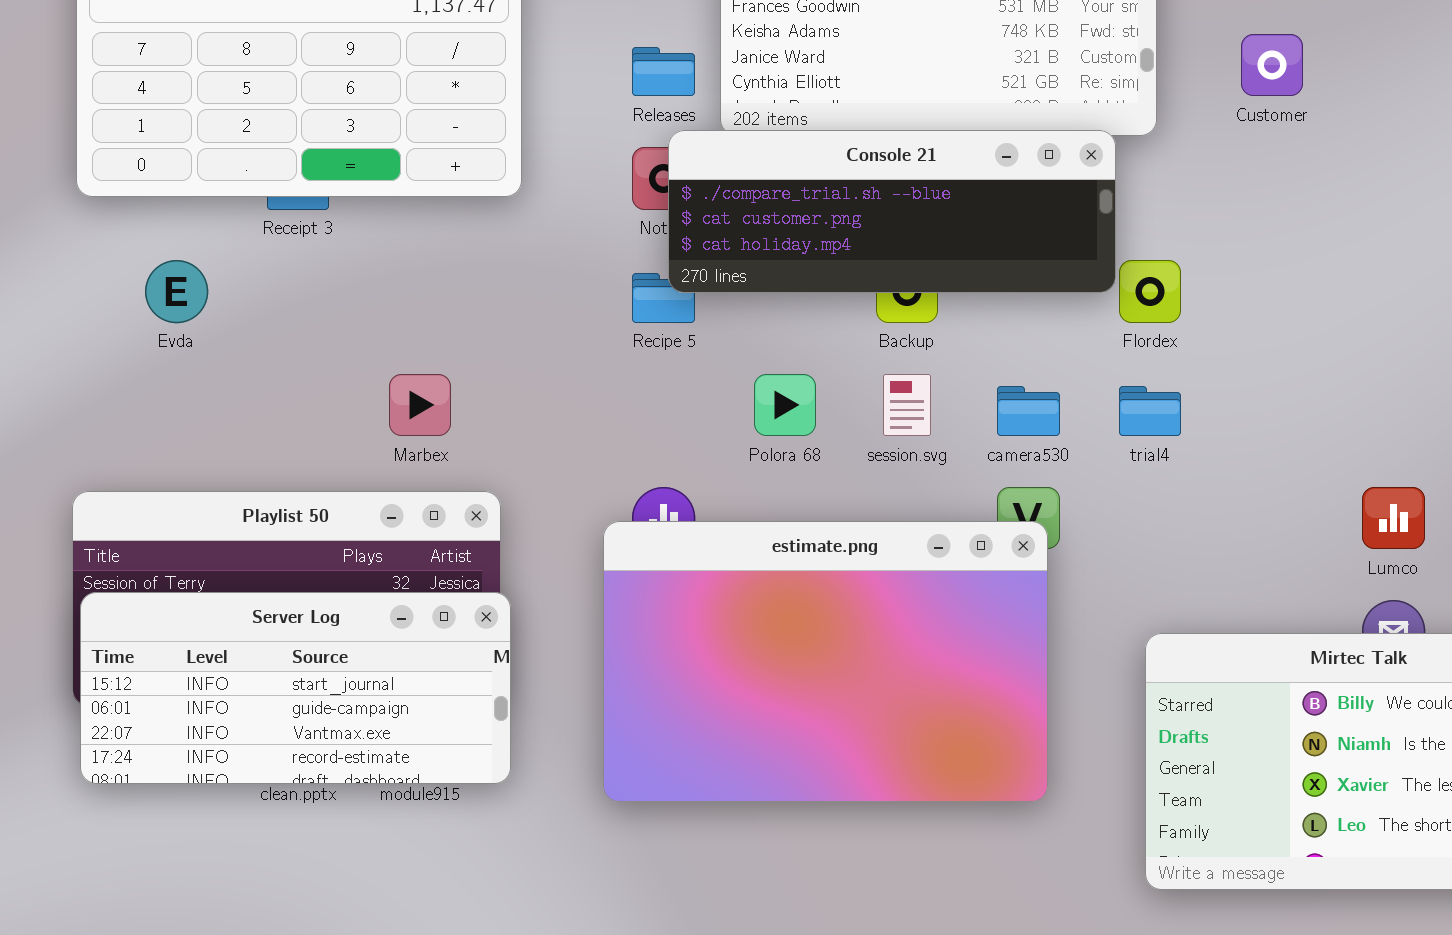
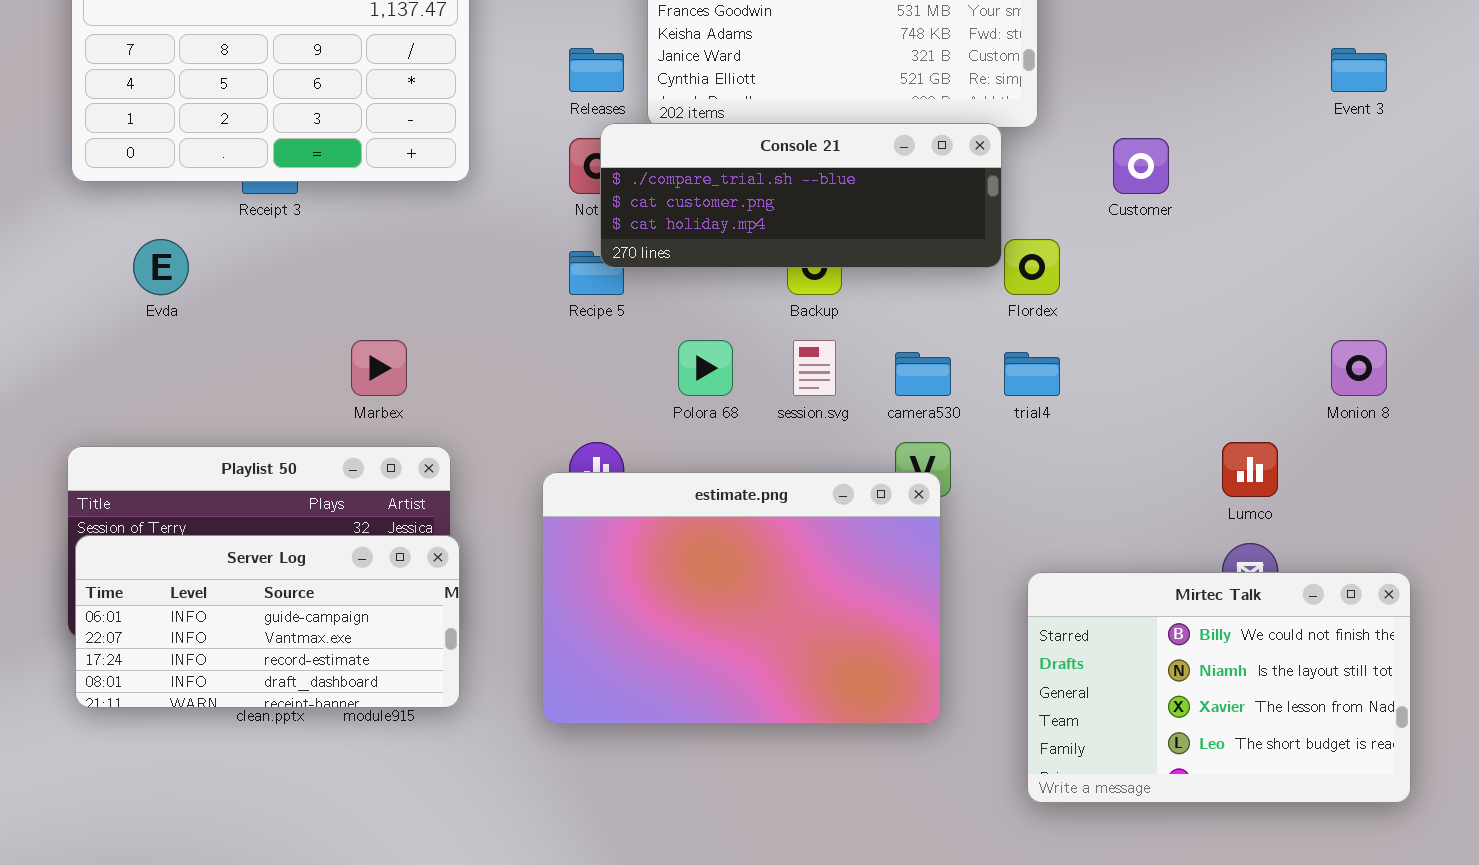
Customer: [1241,34,1303,96] -> [1113,138,1169,194], moved
Server Log: [80,592,511,784] -> [75,535,460,708], scrolled down 1 row

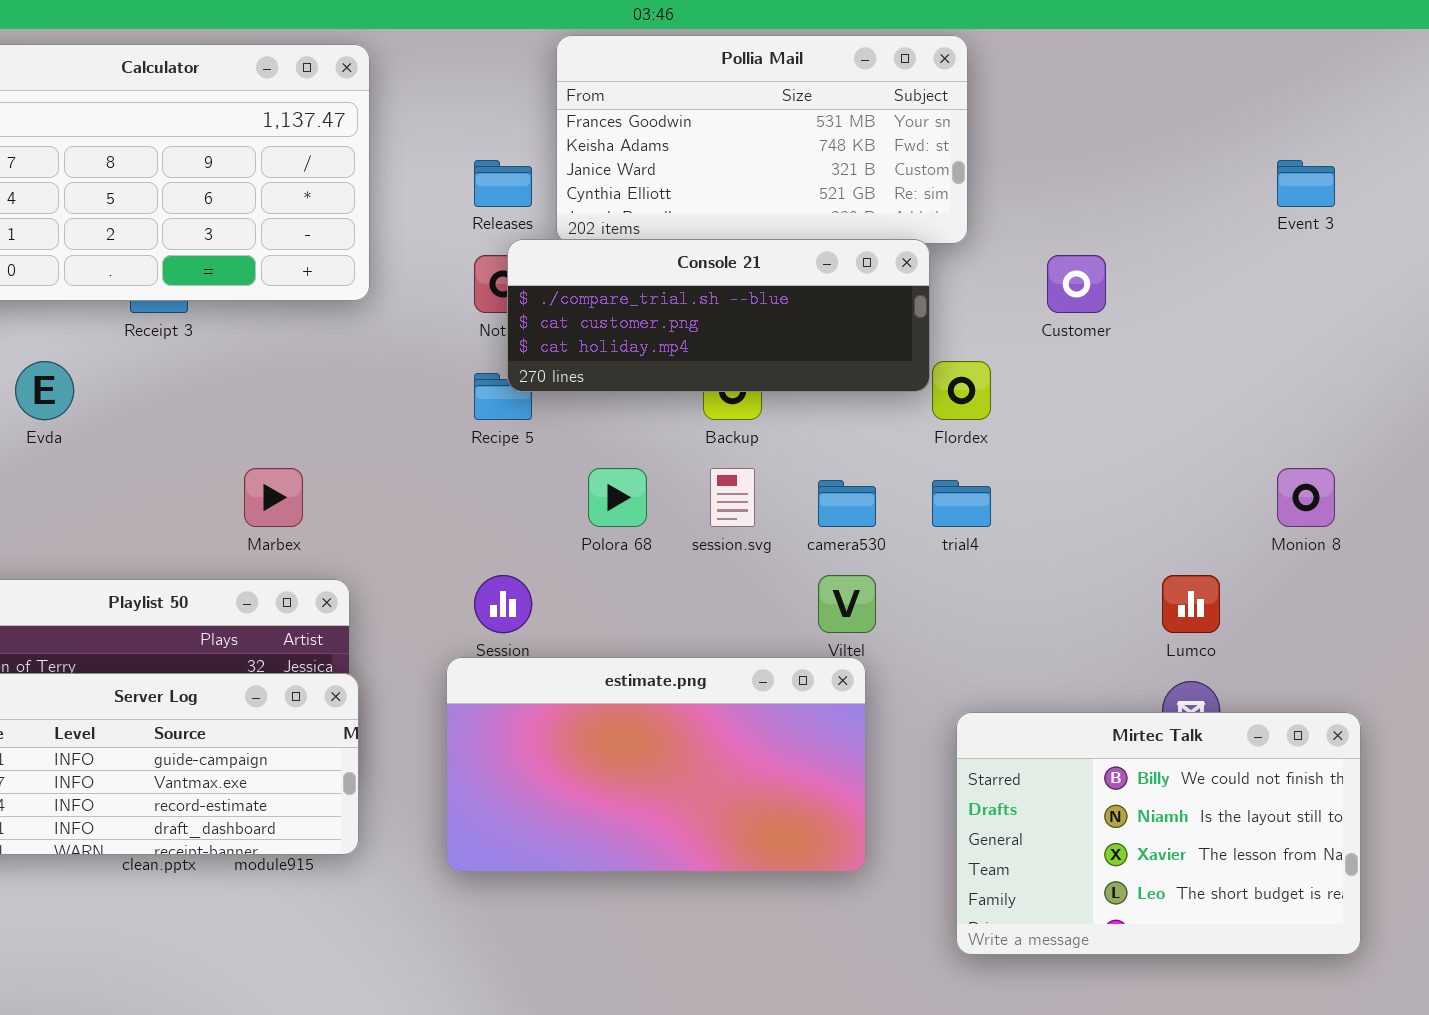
estimate.png: [542,472,941,724] -> [446,657,866,872], resized

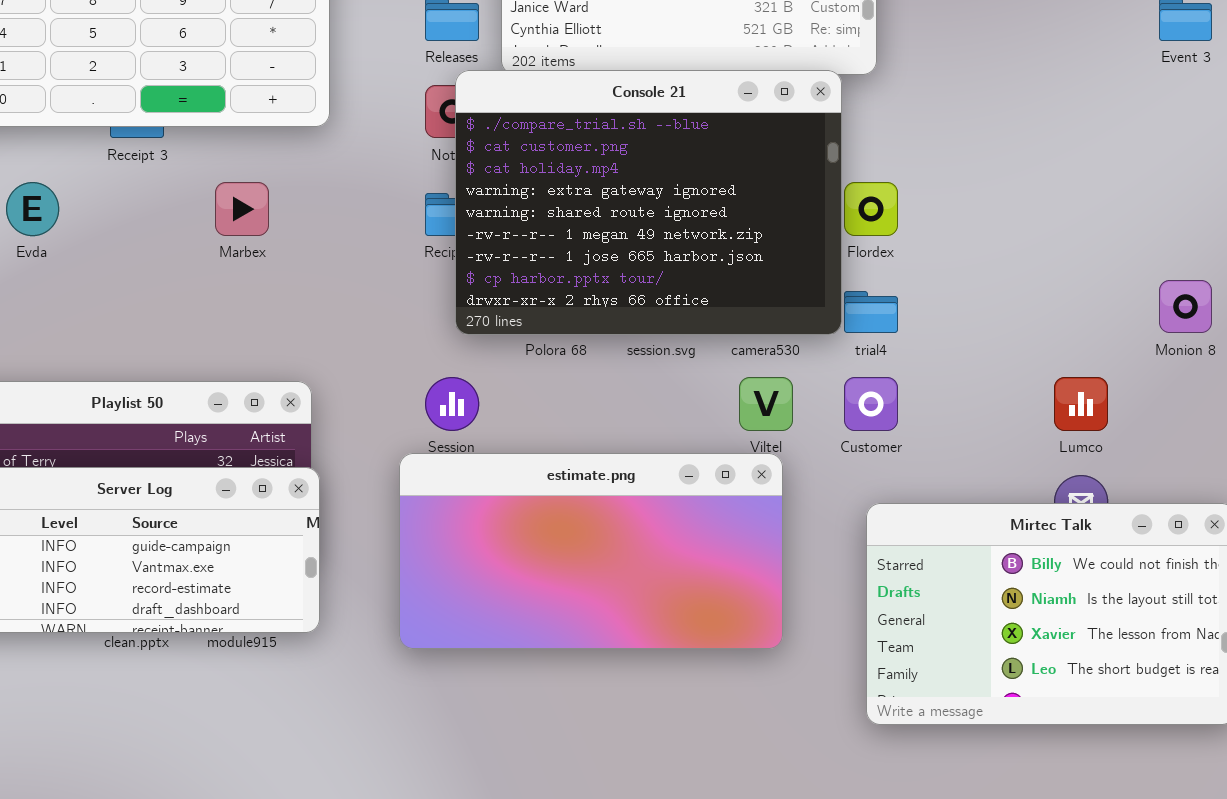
Console 21: [507,239,930,392] -> [455,70,842,335], resized
Customer: [1047,255,1106,313] -> [844,377,898,431], moved
Marbex: [244,468,303,527] -> [215,182,269,236], moved

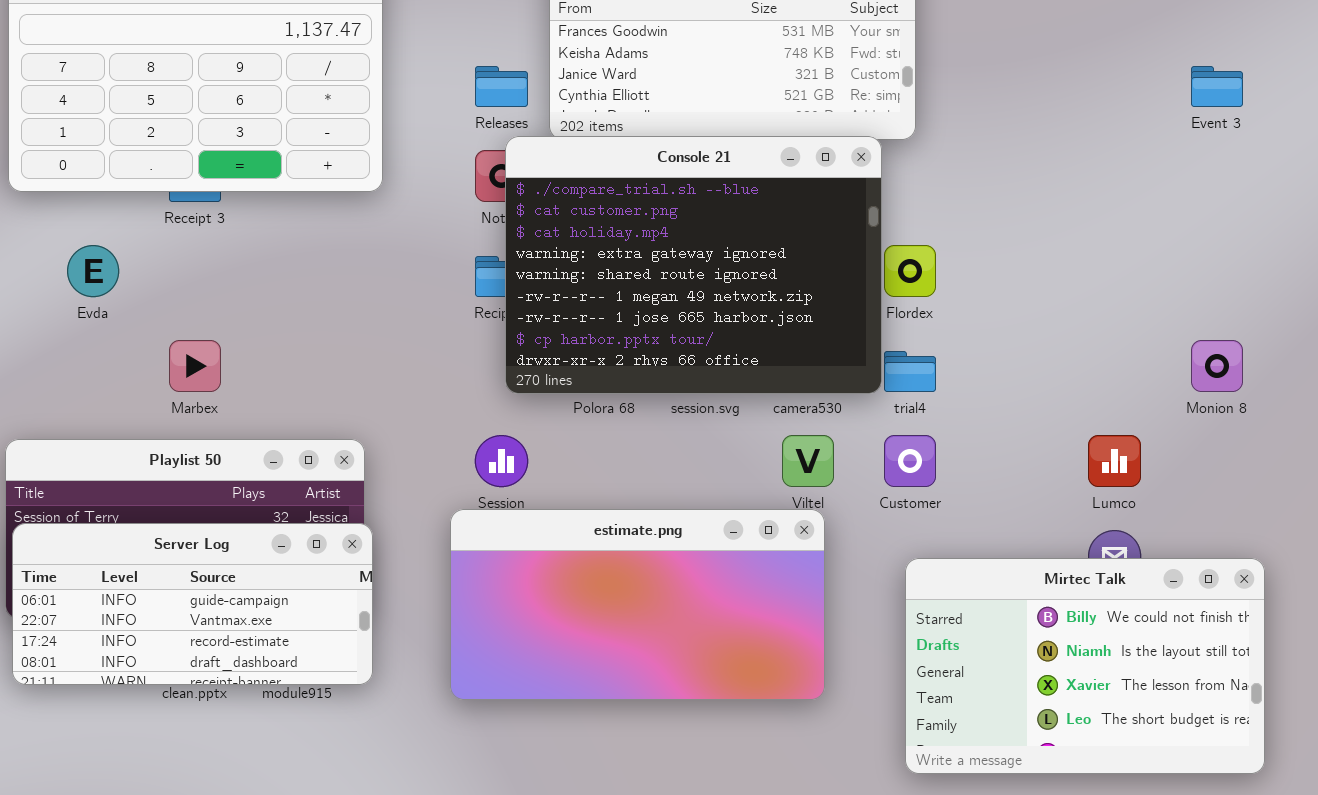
Marbex: [215,182,269,236] -> [169,340,221,392], moved

